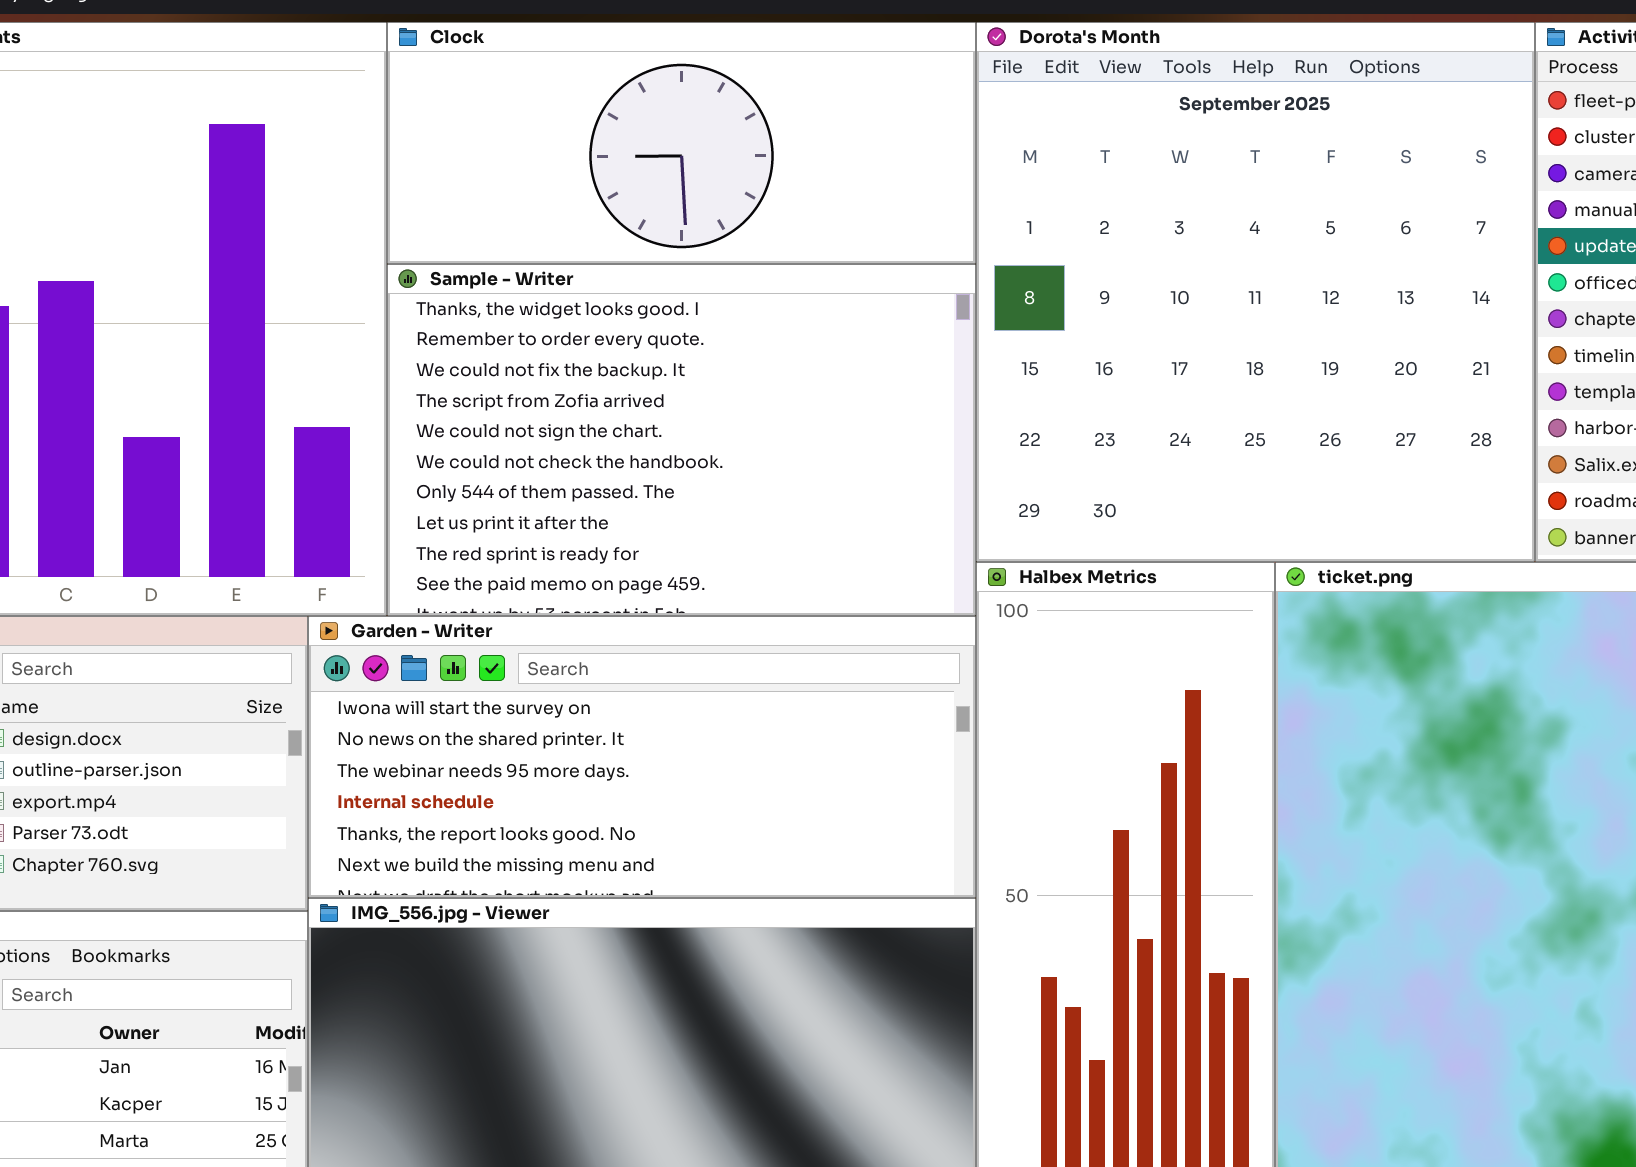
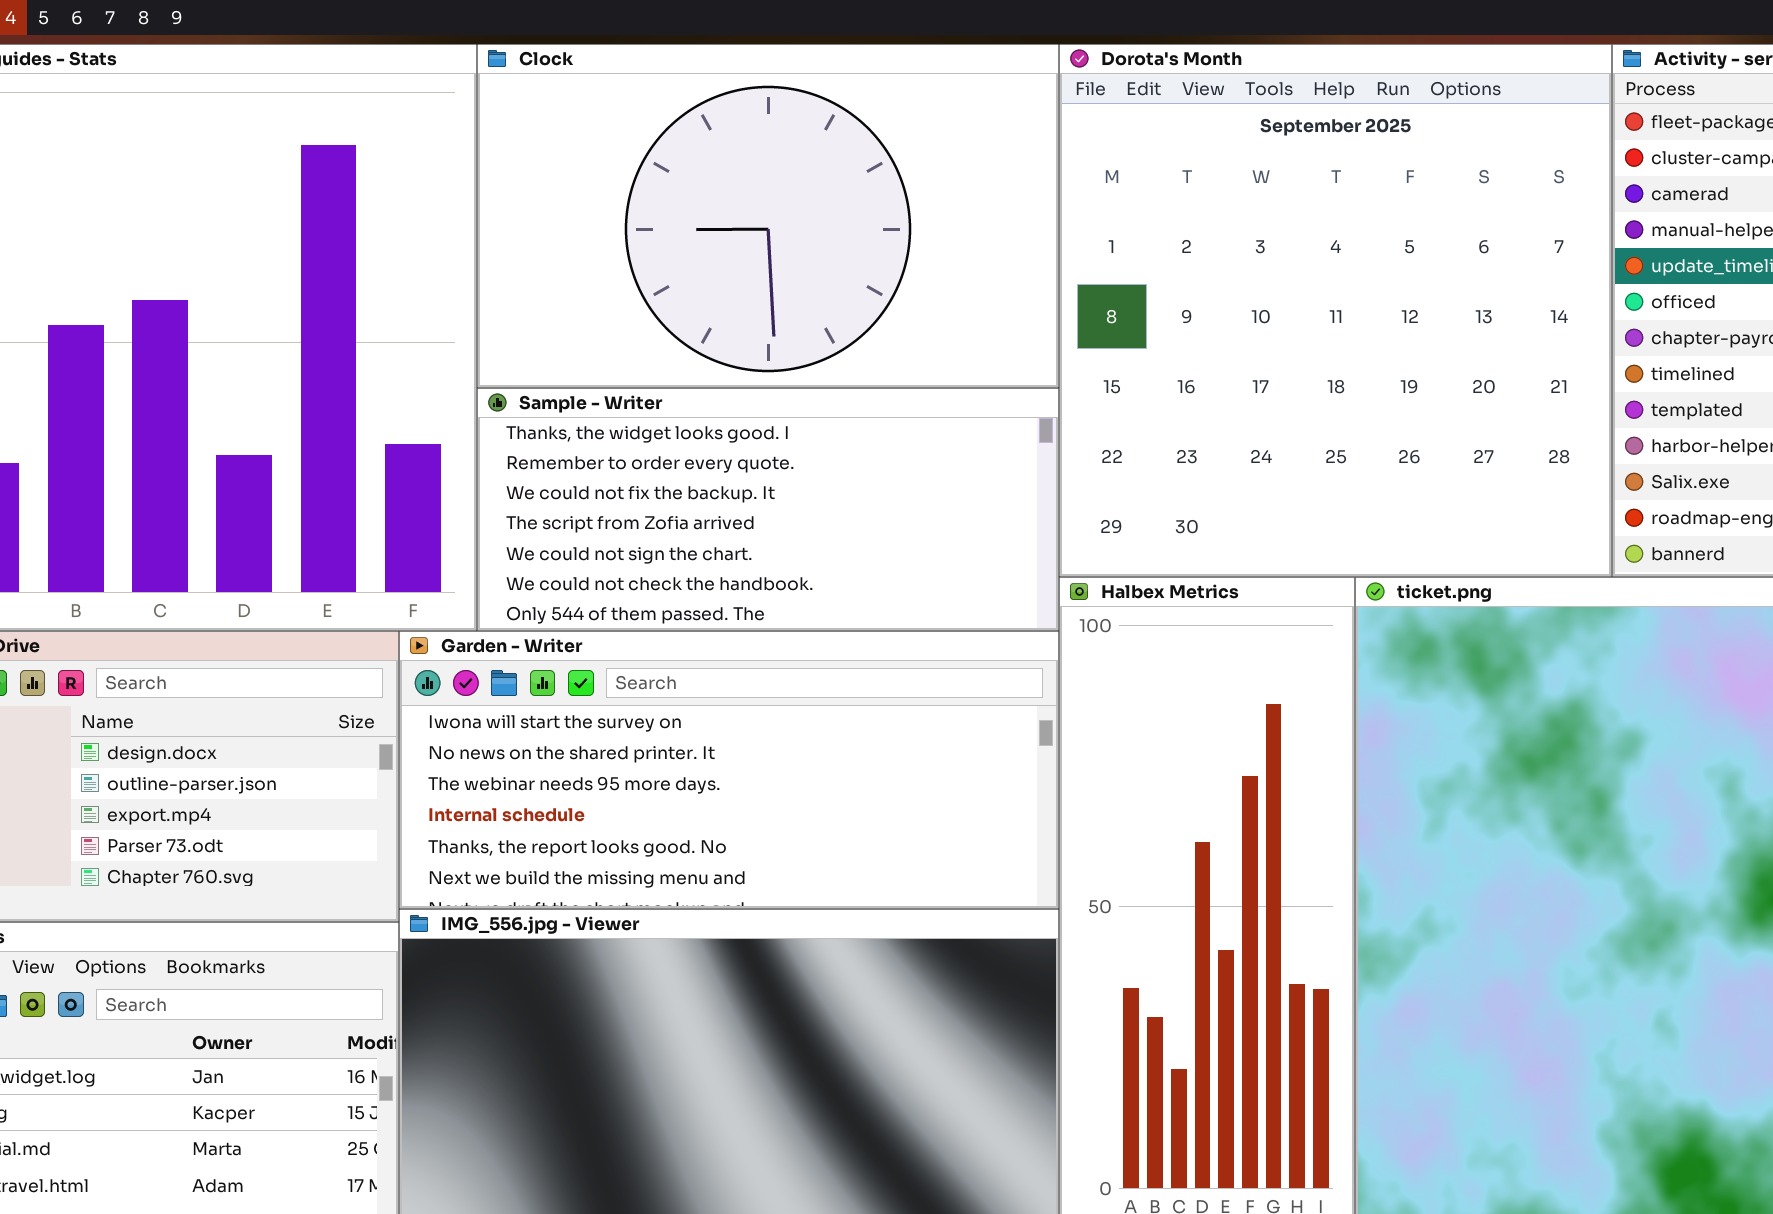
Clock: [387,22,976,264] -> [477,44,1059,388], resized
Sample - Writer: [387,264,976,616] -> [477,388,1059,631], resized

